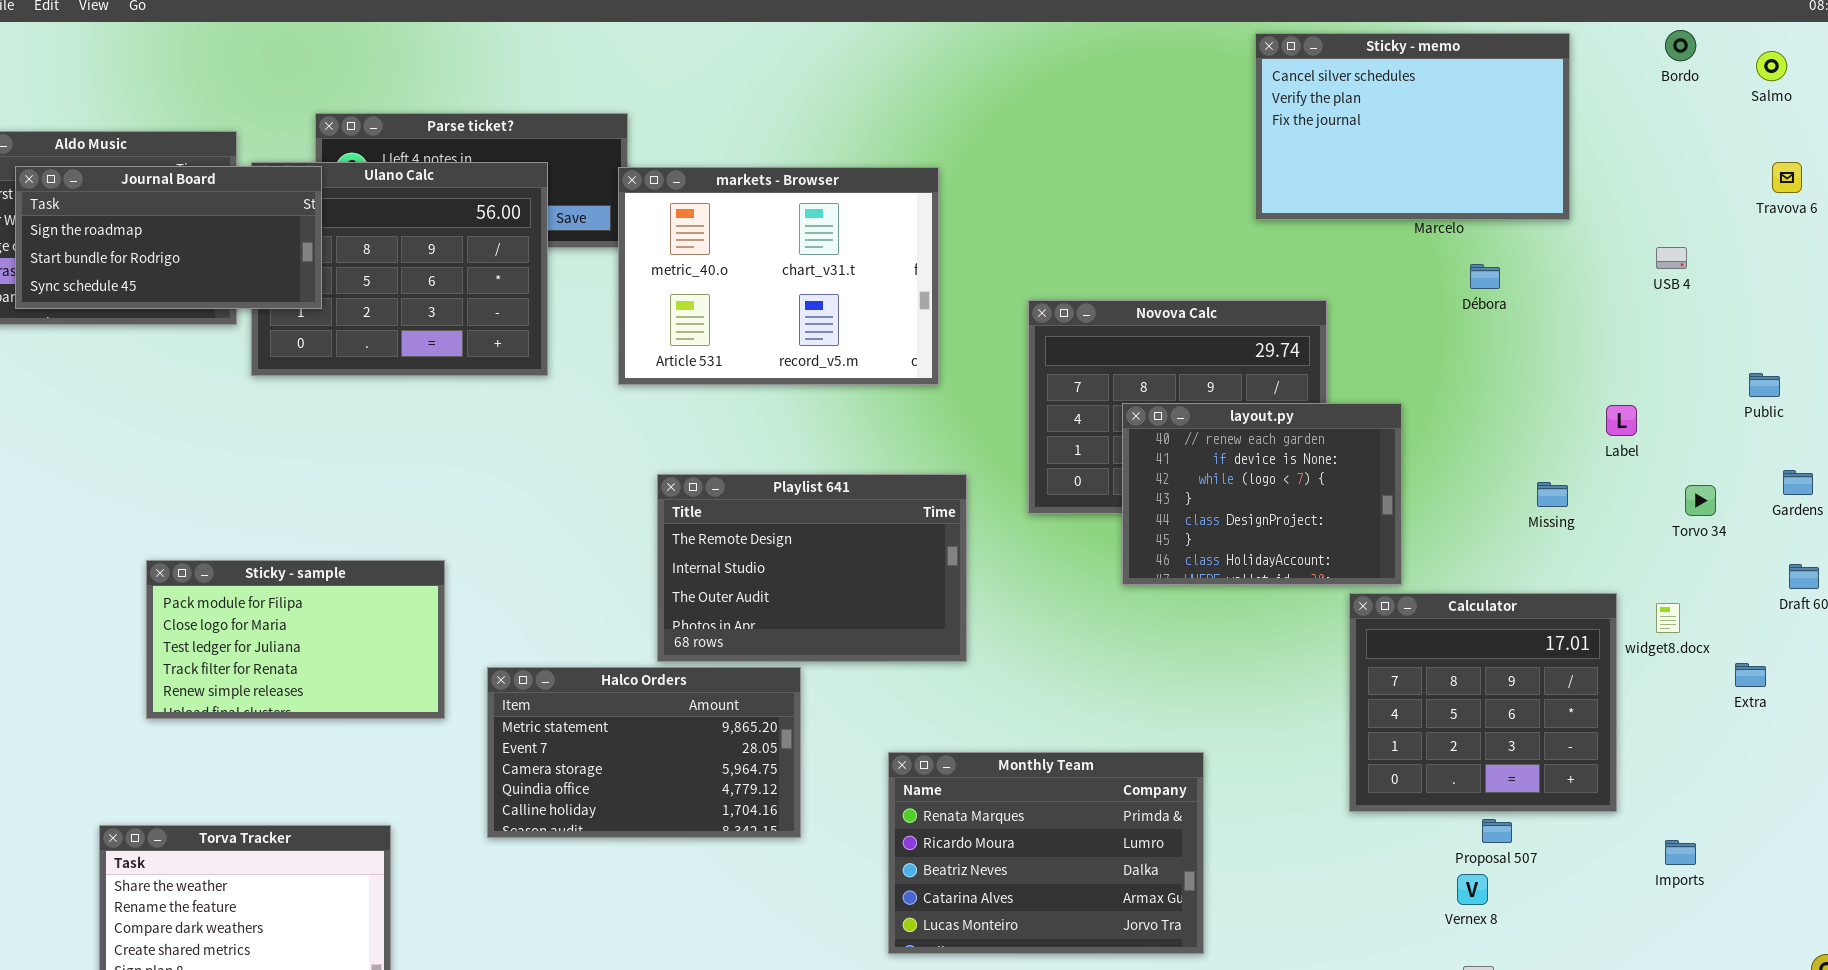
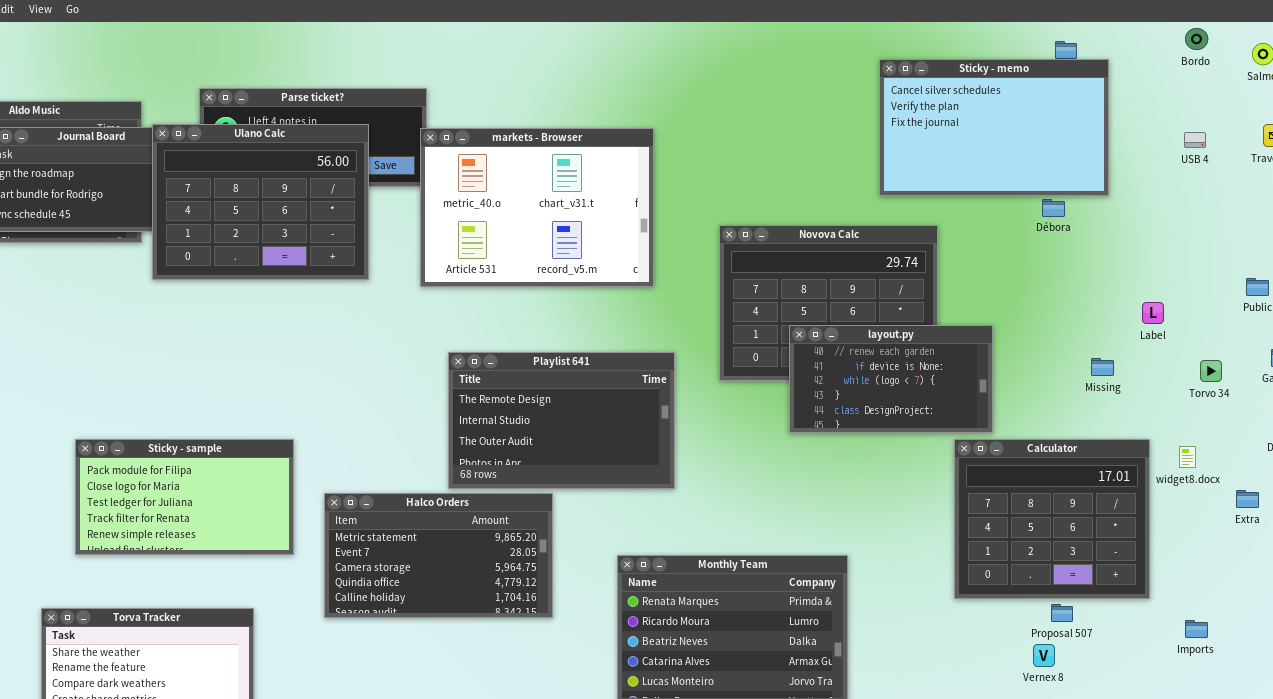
Sticky - memo: [1255,33,1570,220] -> [879,59,1109,196], moved
Ulano Calc: [251,162,548,376] -> [152,124,369,280], raised
USB 4: [1656,247,1687,269] -> [1184,132,1206,148], moved
layout.py: [1122,403,1402,585] -> [789,325,993,433], resized
Sticky - sample: [146,560,445,719] -> [75,439,294,555], moved

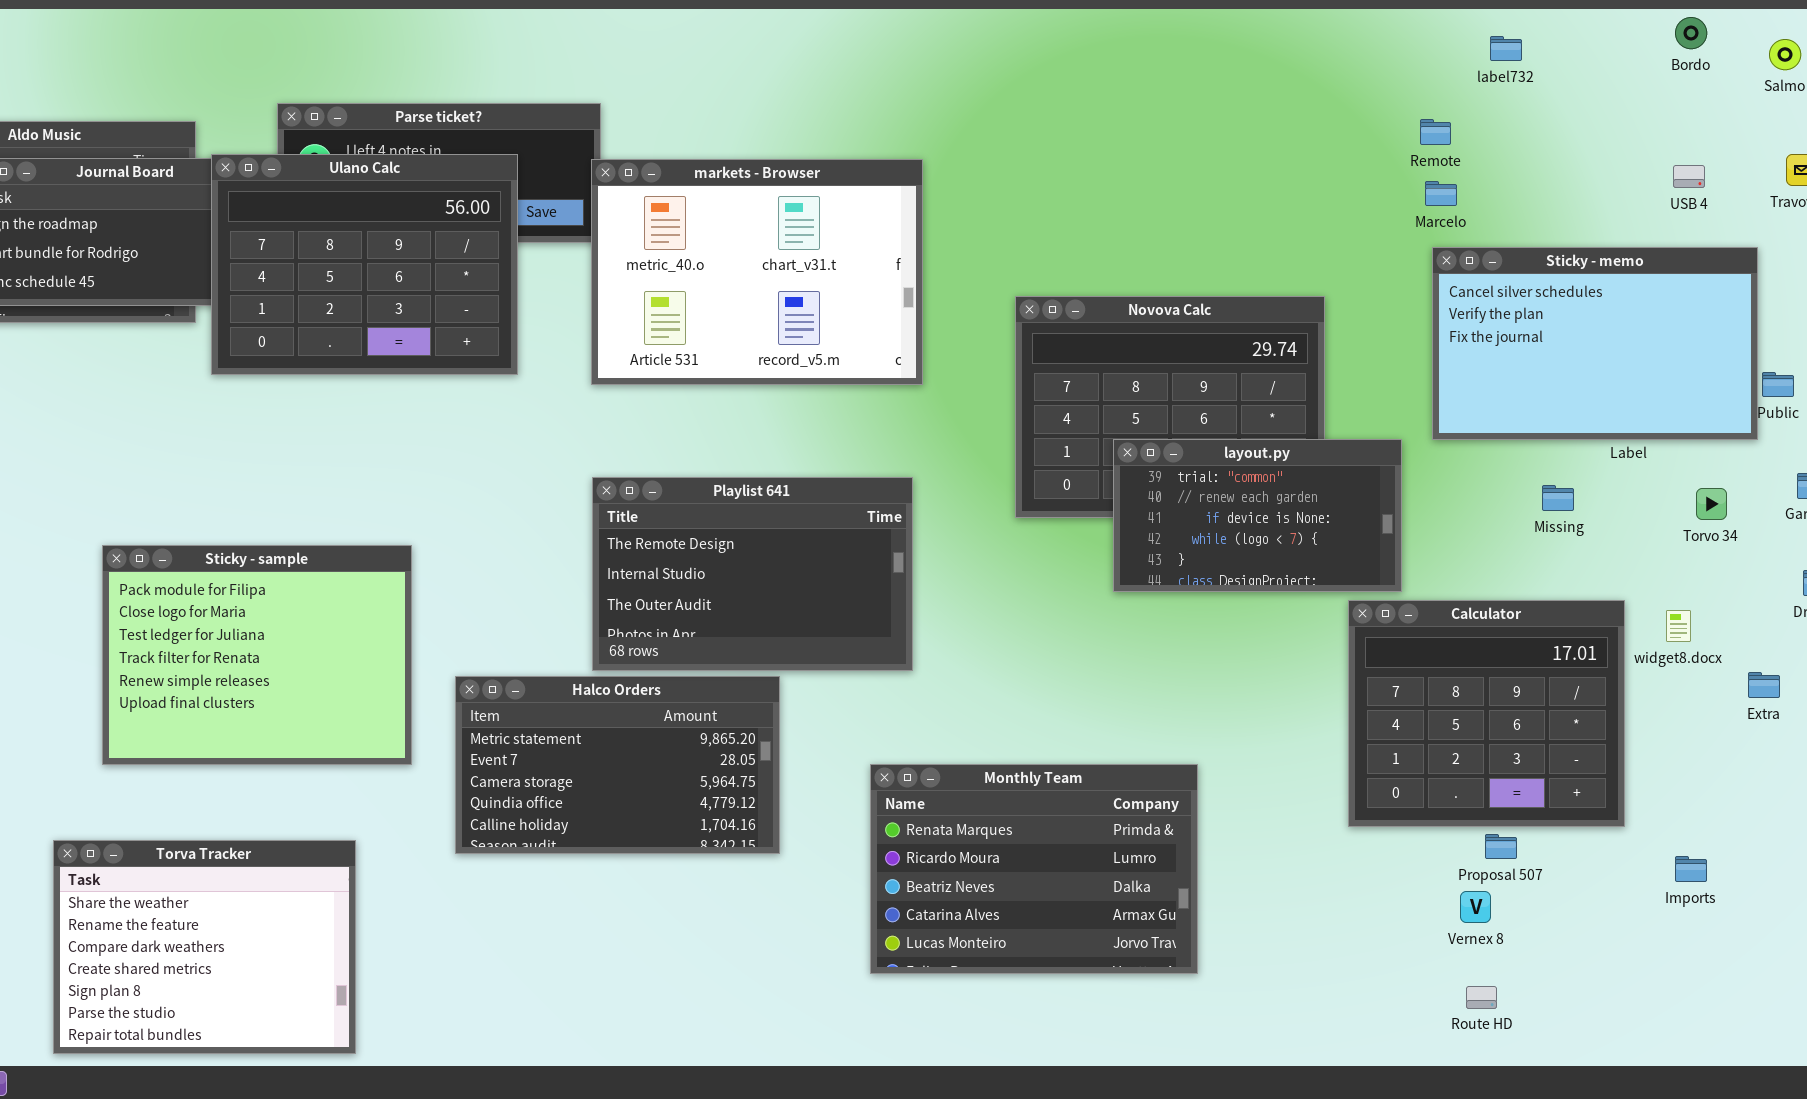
Sticky - memo: [879,59,1109,196] -> [1432,247,1758,440], moved
layout.py: [789,325,993,433] -> [1113,439,1402,592], scrolled up 1 row
Playlist 641: [448,352,675,489] -> [592,477,913,671], moved
Sticky - sample: [75,439,294,555] -> [102,545,412,765], resized

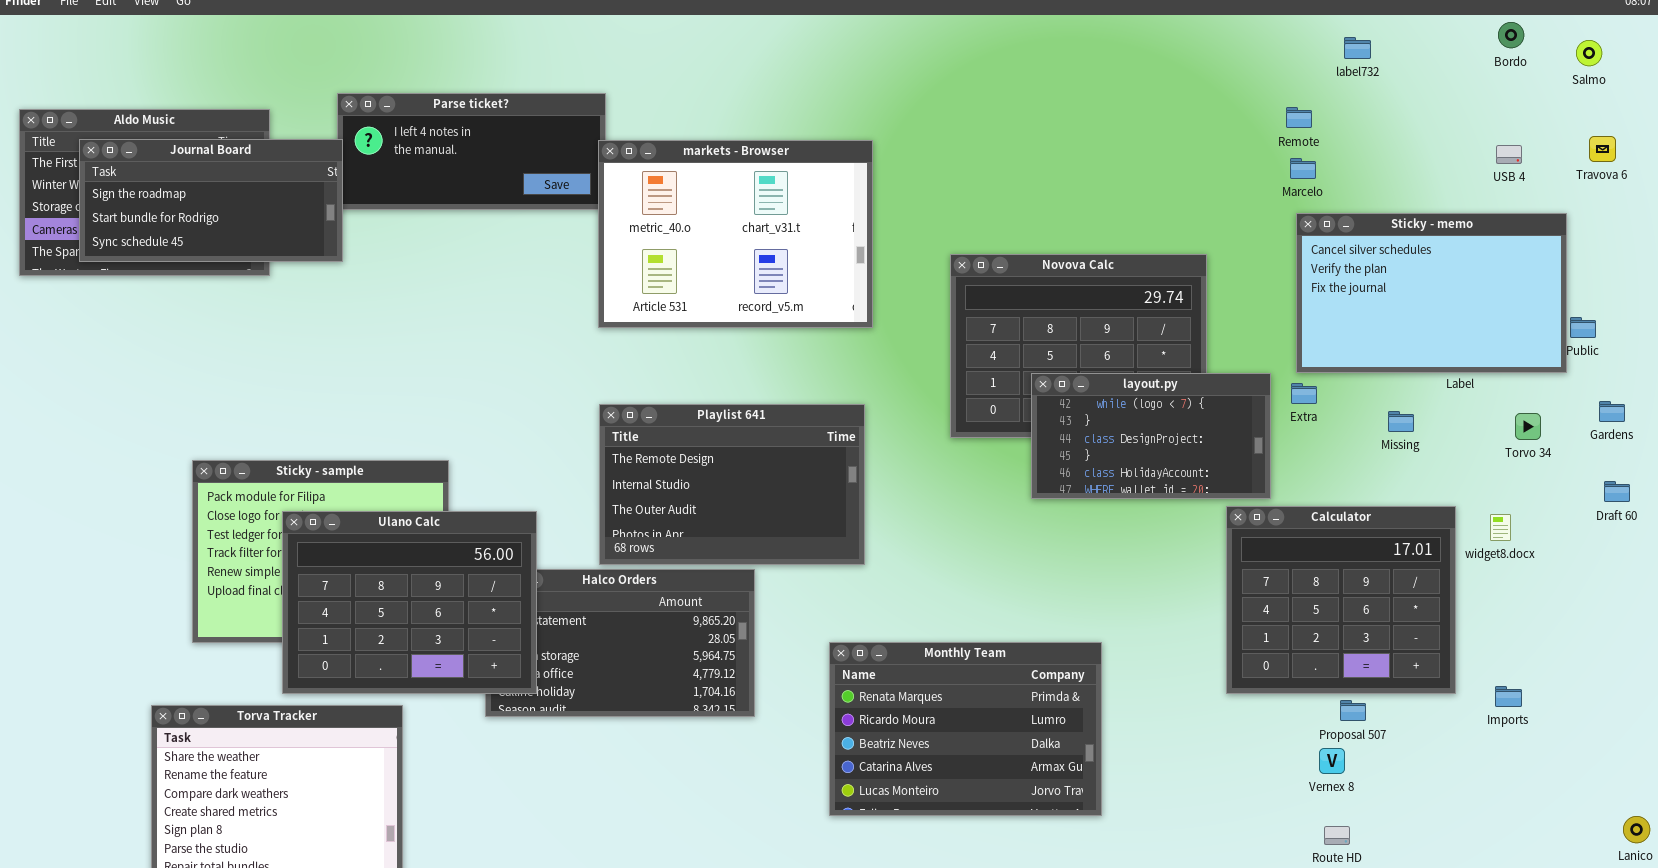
Ulano Calc: [211,154,518,375] -> [282,511,537,694], moved
layout.py: [1113,439,1402,592] -> [1031,373,1271,499], scrolled down 3 rows
Extra: [1748,672,1780,698] -> [1291,383,1317,404], moved
Imports: [1675,856,1707,882] -> [1495,686,1522,707], moved

